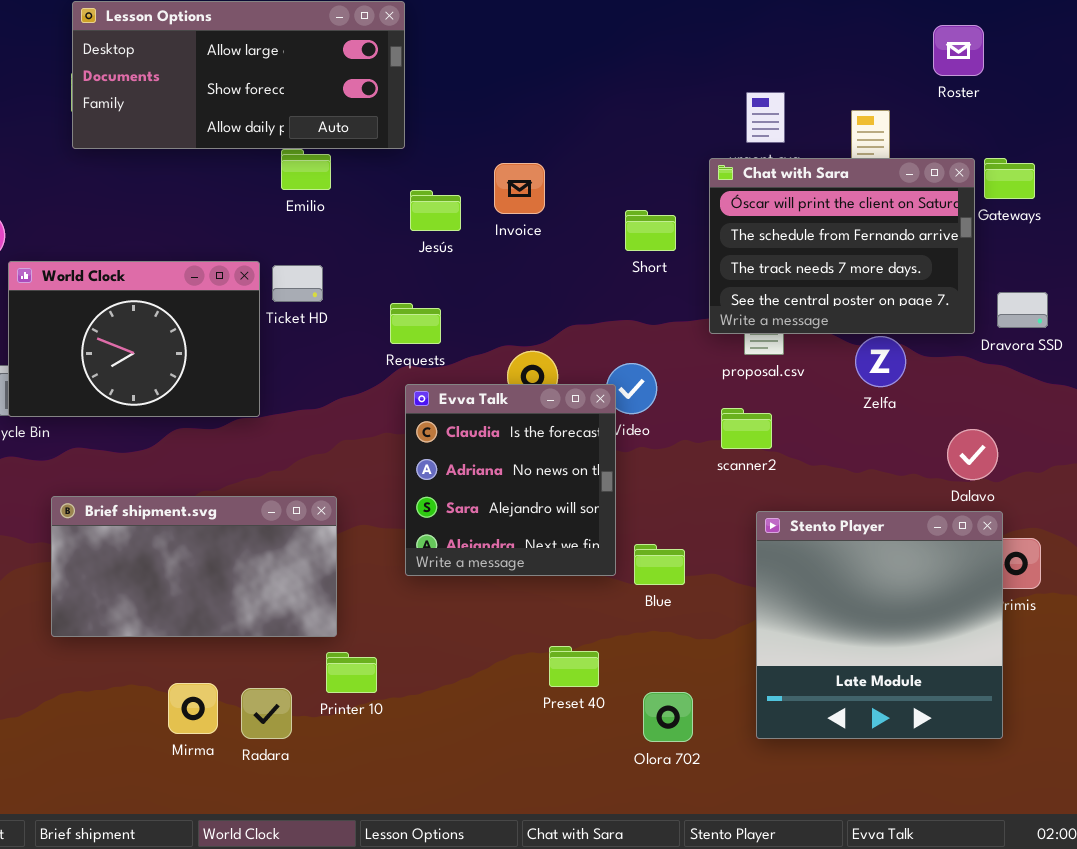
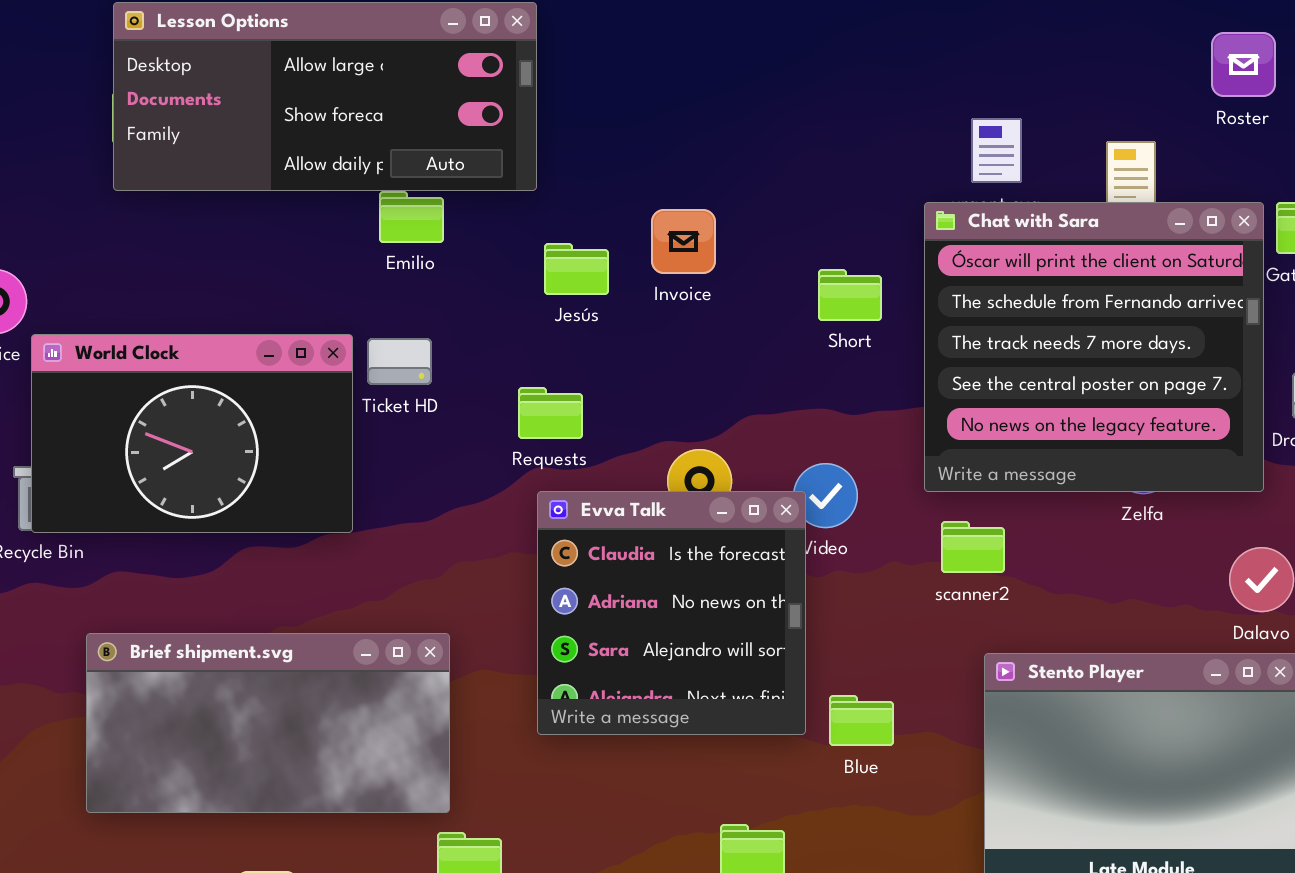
Chat with Sara: [709,158,975,334] -> [924,202,1264,492], resized

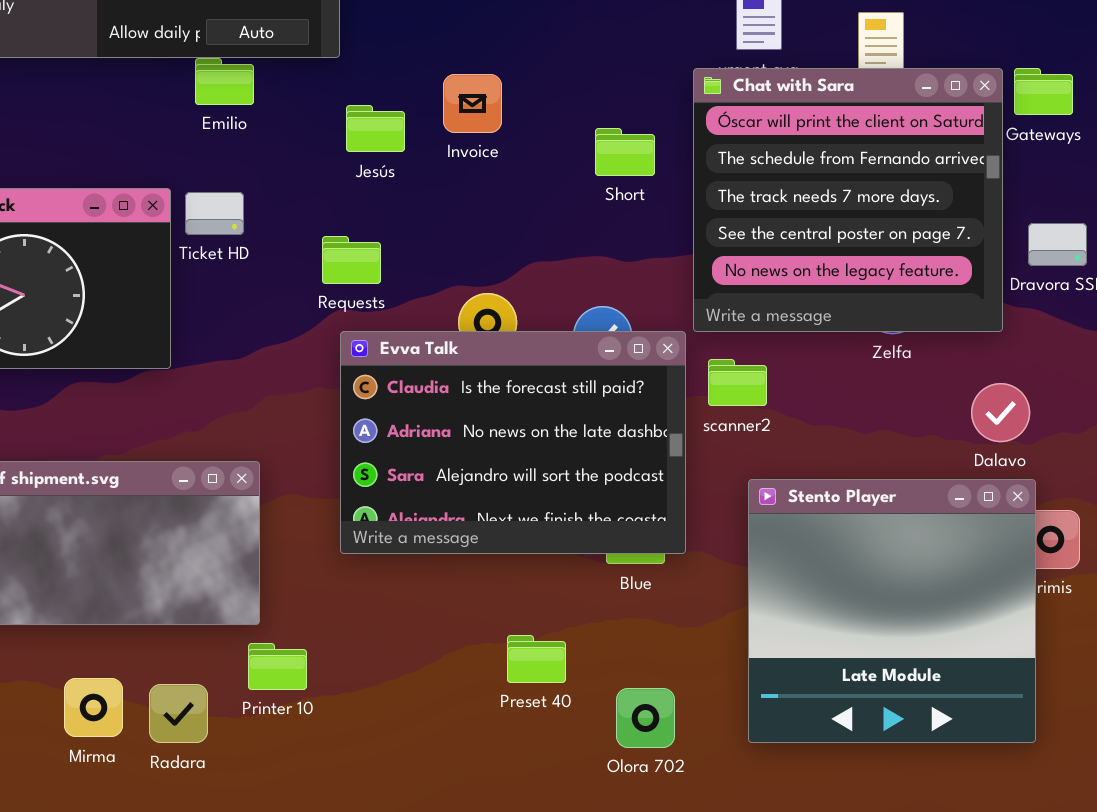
Evva Talk: [537,491,806,735] -> [340,331,686,554], resized

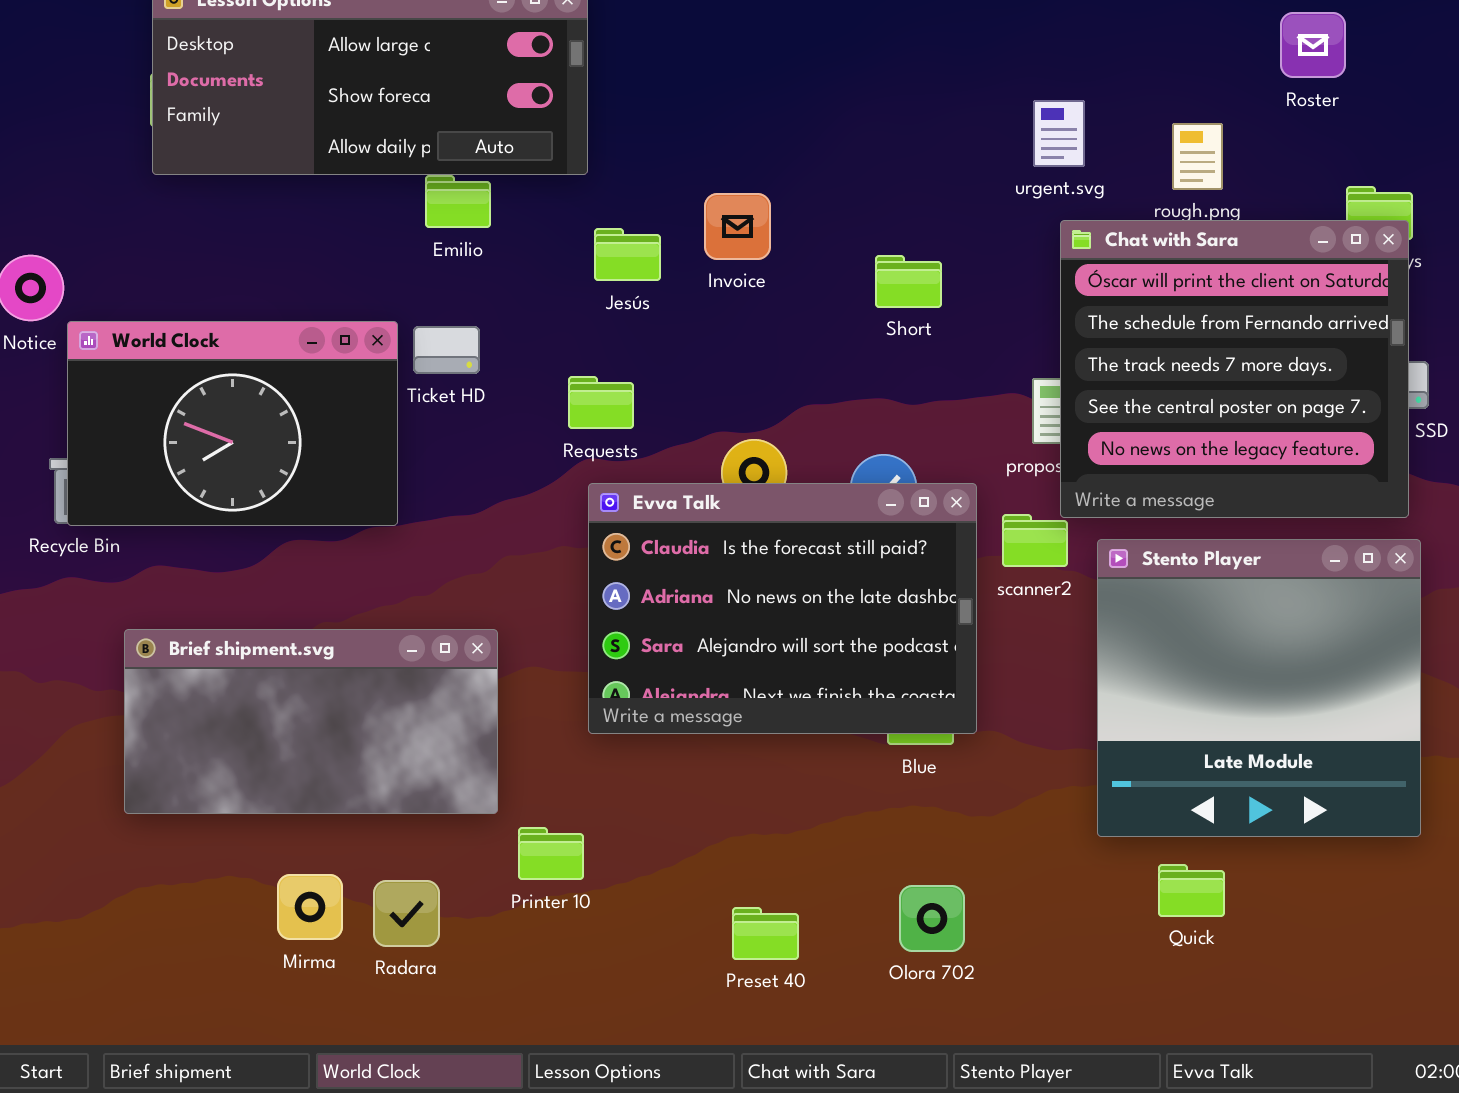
Chat with Sara: [693,68,1003,332] -> [1060,220,1409,518], moved
Stento Player: [748,479,1036,743] -> [1097,539,1421,837], moved
Preset 40: [507,635,566,683] -> [732,907,799,960], moved
Printer 10: [248,643,307,690] -> [518,827,584,880], moved

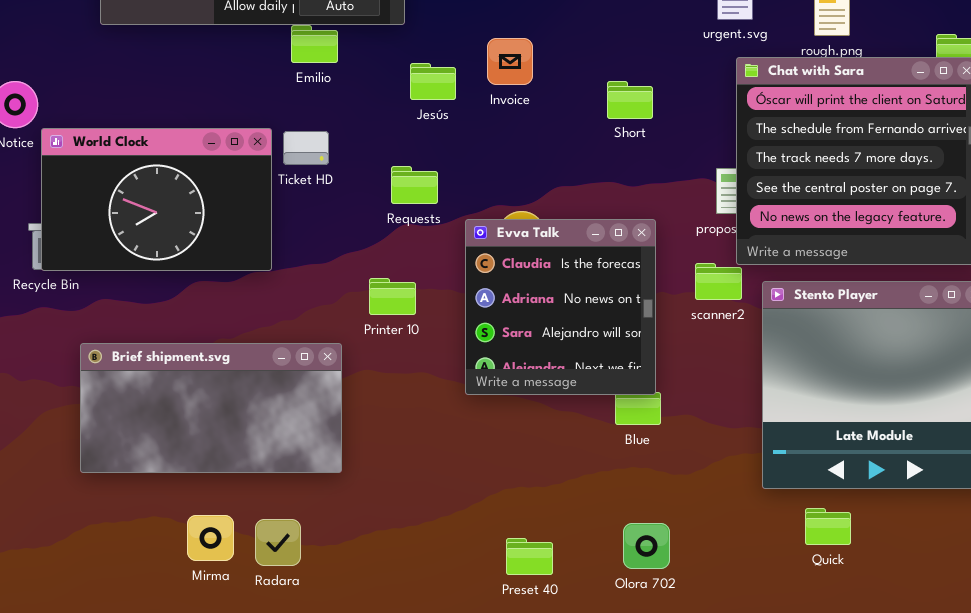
Evva Talk: [588,483,977,734] -> [465,219,656,395], moved, resized
Printer 10: [518,827,584,880] -> [369,278,416,315], moved

